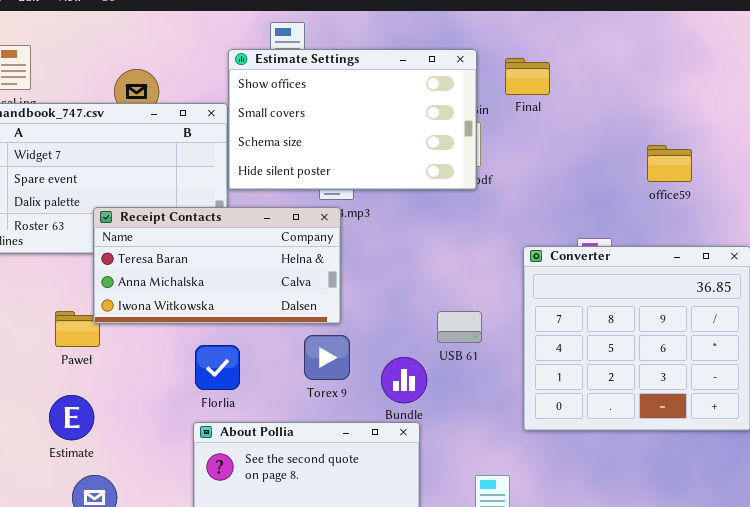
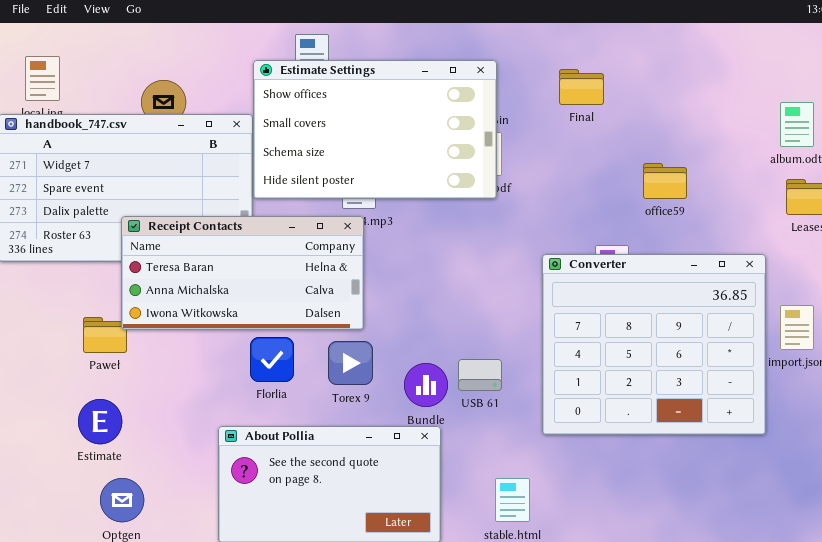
Final: [505,58,550,95] -> [559,69,604,105], moved
office59: [647,145,692,182] -> [643,163,687,199], moved
USB 61: [437,311,482,343] -> [458,359,502,391], moved
Florlia: [195,345,240,390] -> [250,337,294,382], moved

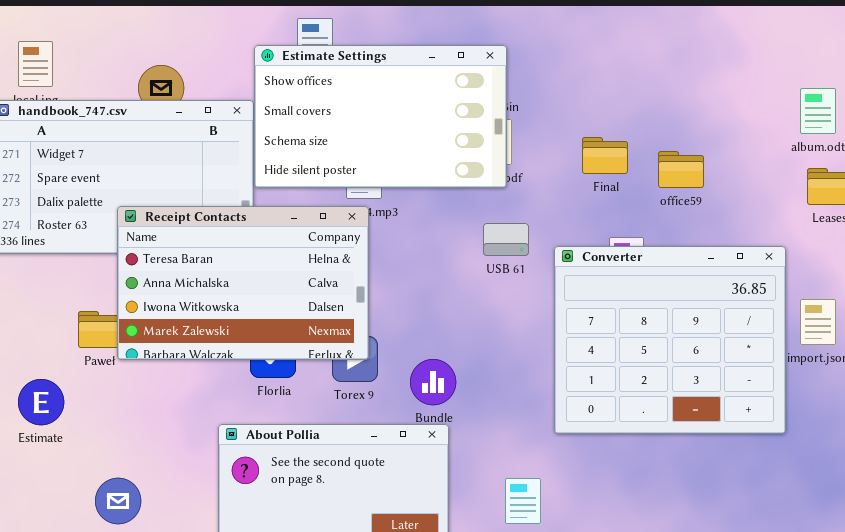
Final: [559,69,604,105] -> [582,137,628,174], moved
Receipt Contacts: [121,216,364,330] -> [117,206,369,360], resized
USB 61: [458,359,502,391] -> [483,223,529,256], moved
Estimate: [78,399,122,444] -> [18,379,64,425], moved

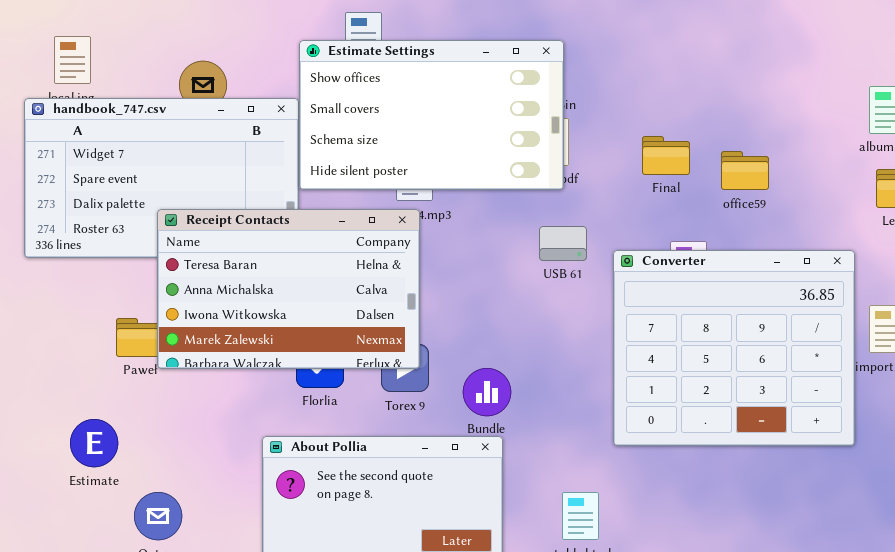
Estimate: [18,379,64,425] -> [70,419,118,467], moved

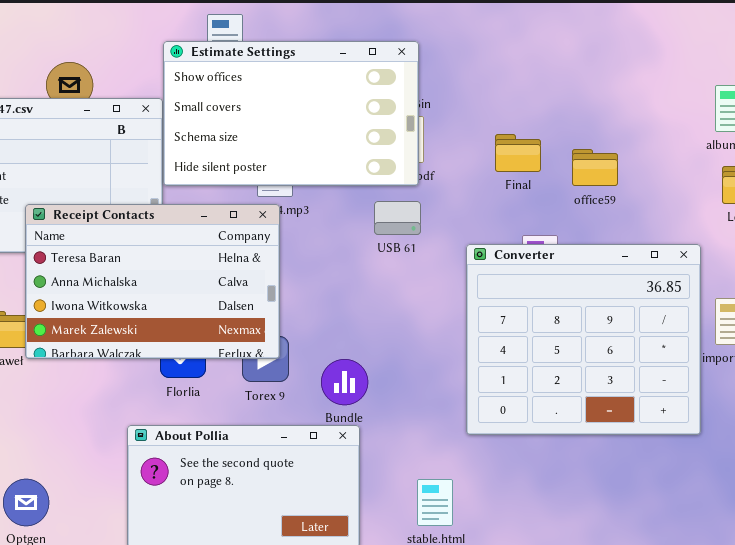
USB 61: [539,226,587,261] -> [374,201,421,235], moved

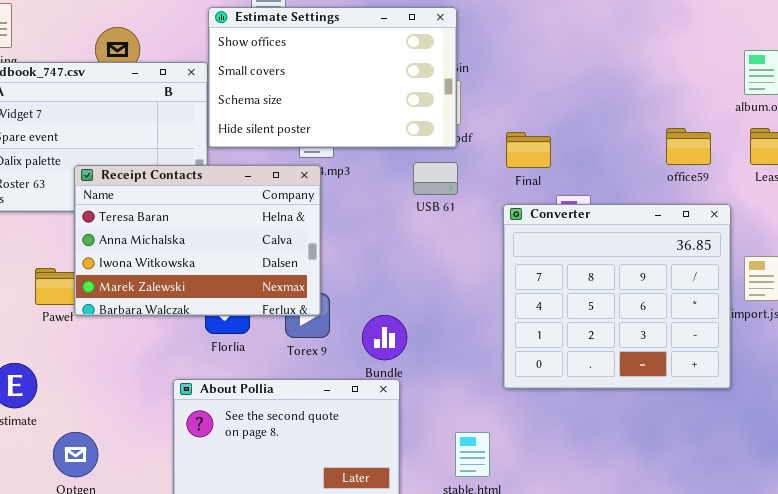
Final: [495,134,541,172] -> [506,132,551,168], moved
office59: [572,149,618,186] -> [666,128,711,165], moved

